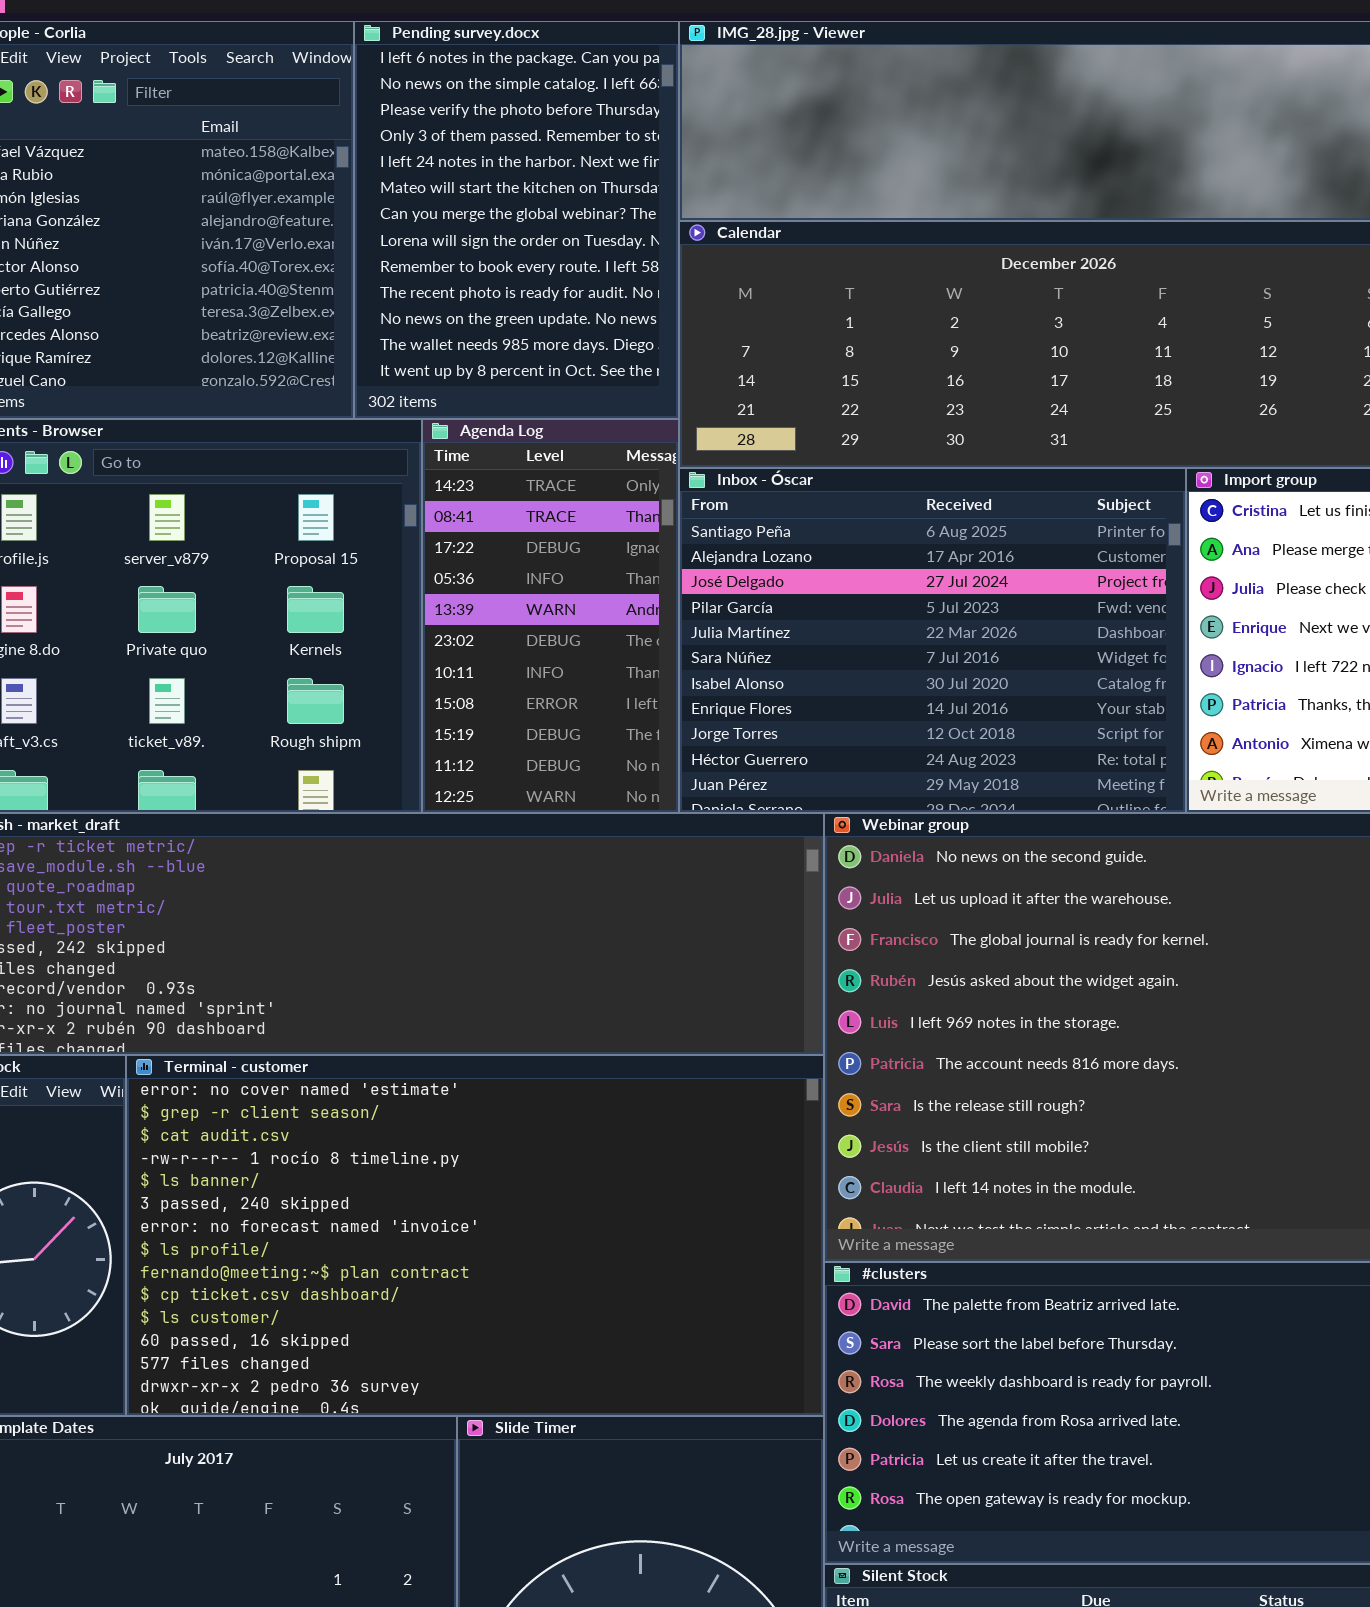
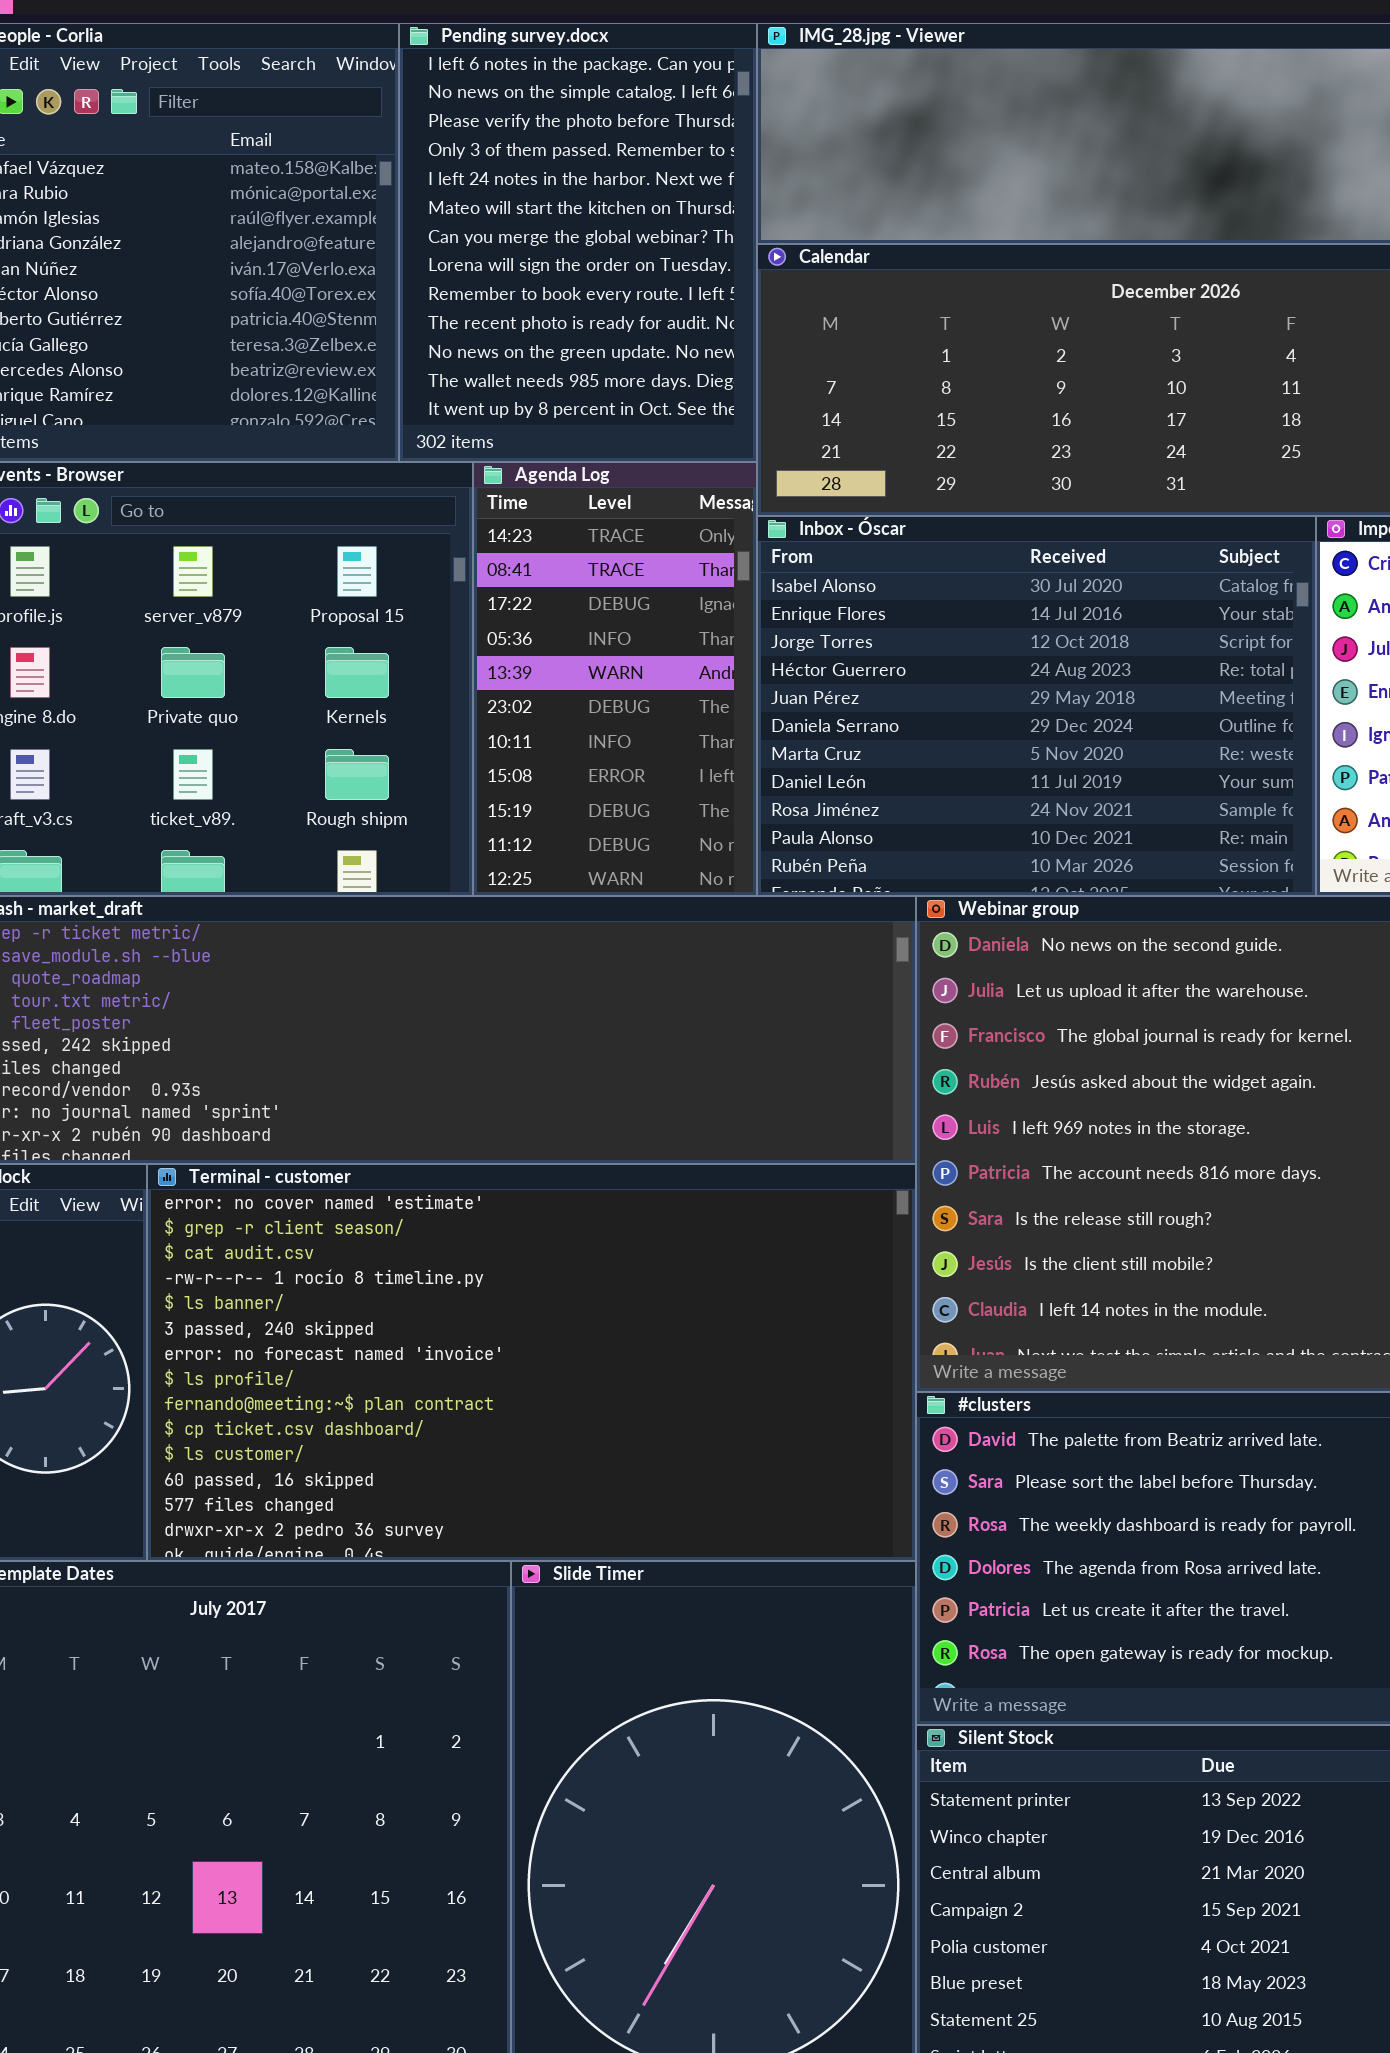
Inbox - Óscar: [679,468,1186,813] -> [757,516,1316,896], scrolled down 6 rows

